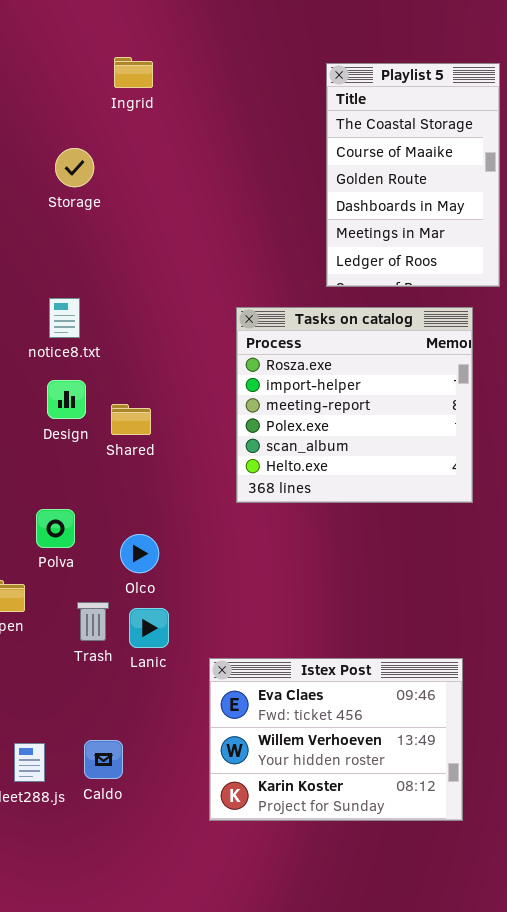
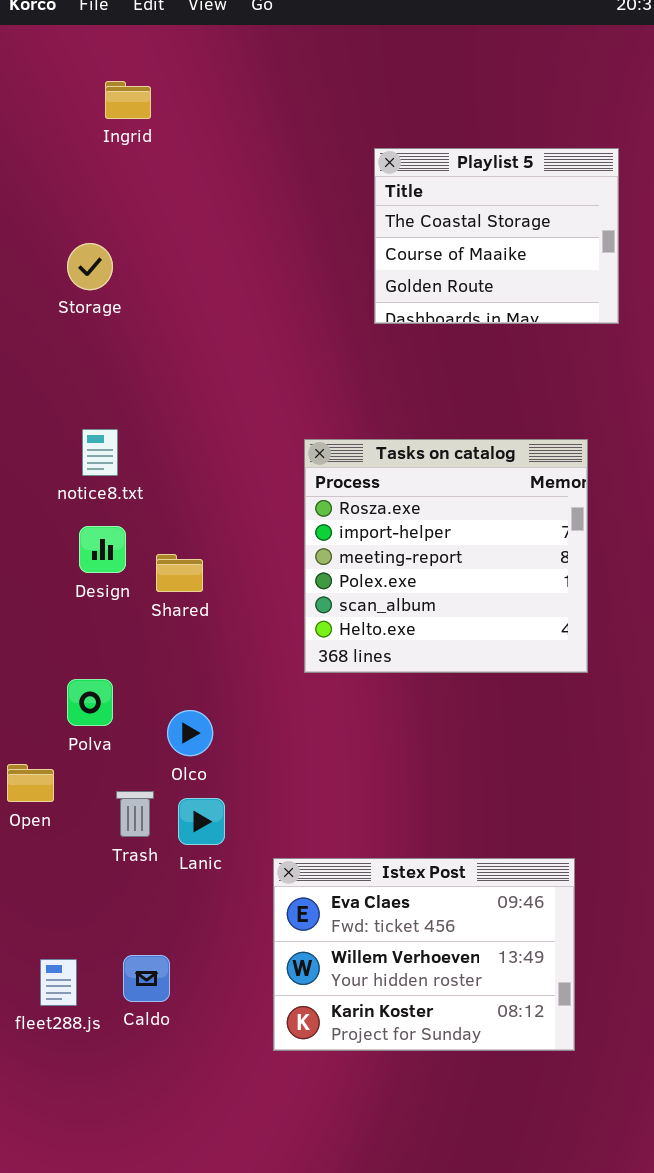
Ingrid: [114,57,153,88] -> [105,81,151,119], moved
Playlist 5: [326,63,500,287] -> [374,148,619,324], resized
Storage: [55,148,94,187] -> [67,243,113,290], moved

